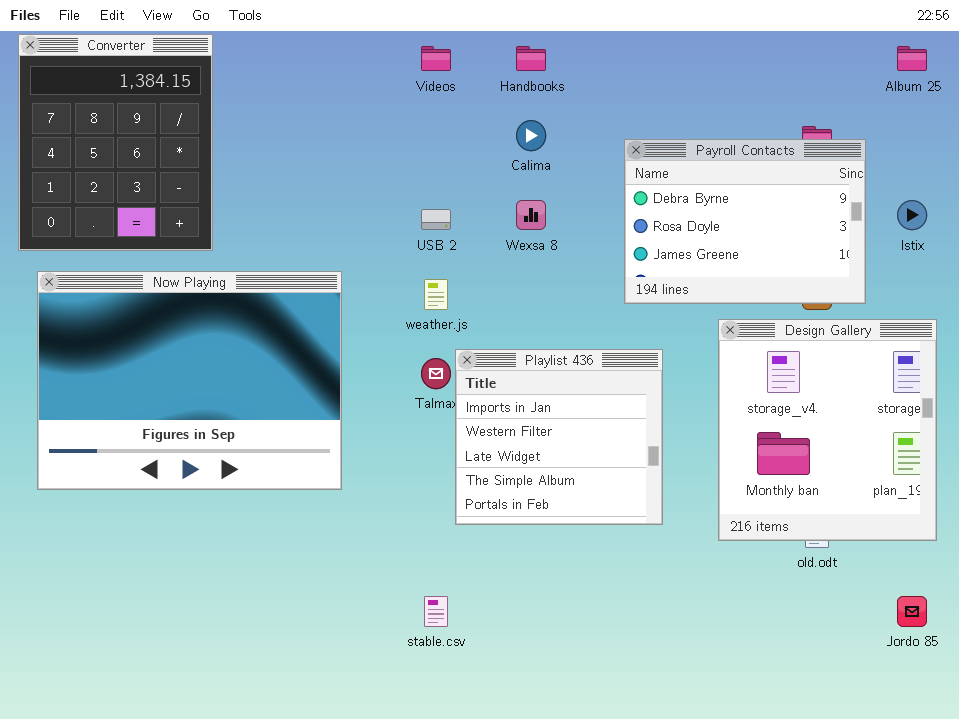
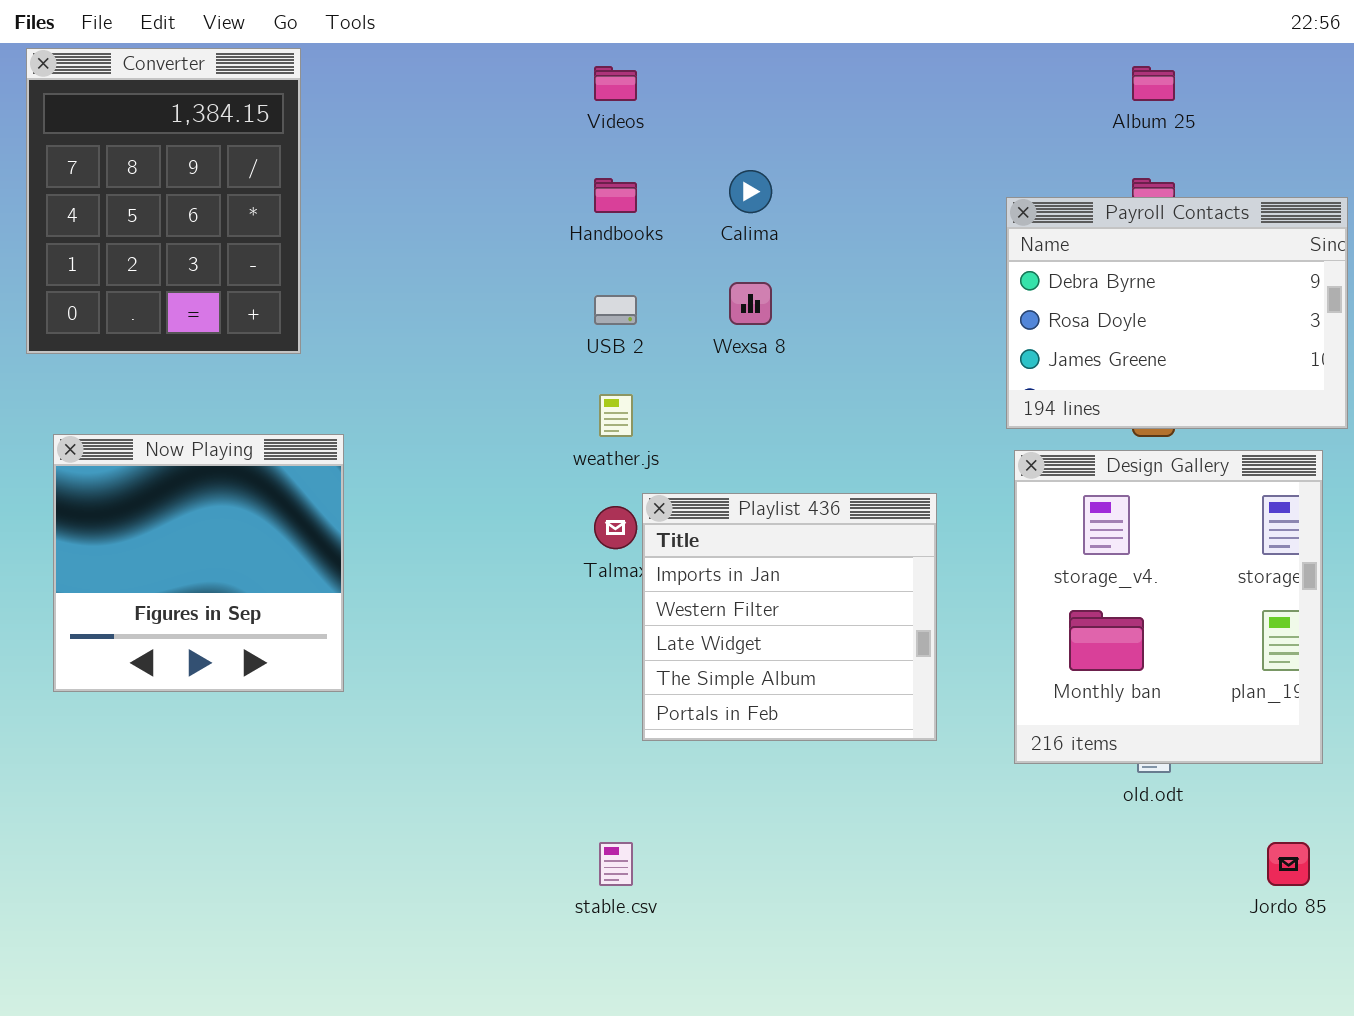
Handbooks: [516,46,546,71] -> [594,178,637,213], moved
Album 25: [897,46,927,71] -> [1132,66,1175,101], moved
Payroll Contacts: [624,139,866,304] -> [1006,197,1348,429], moved
Now Playing: [37,271,342,490] -> [53,434,344,692], resized

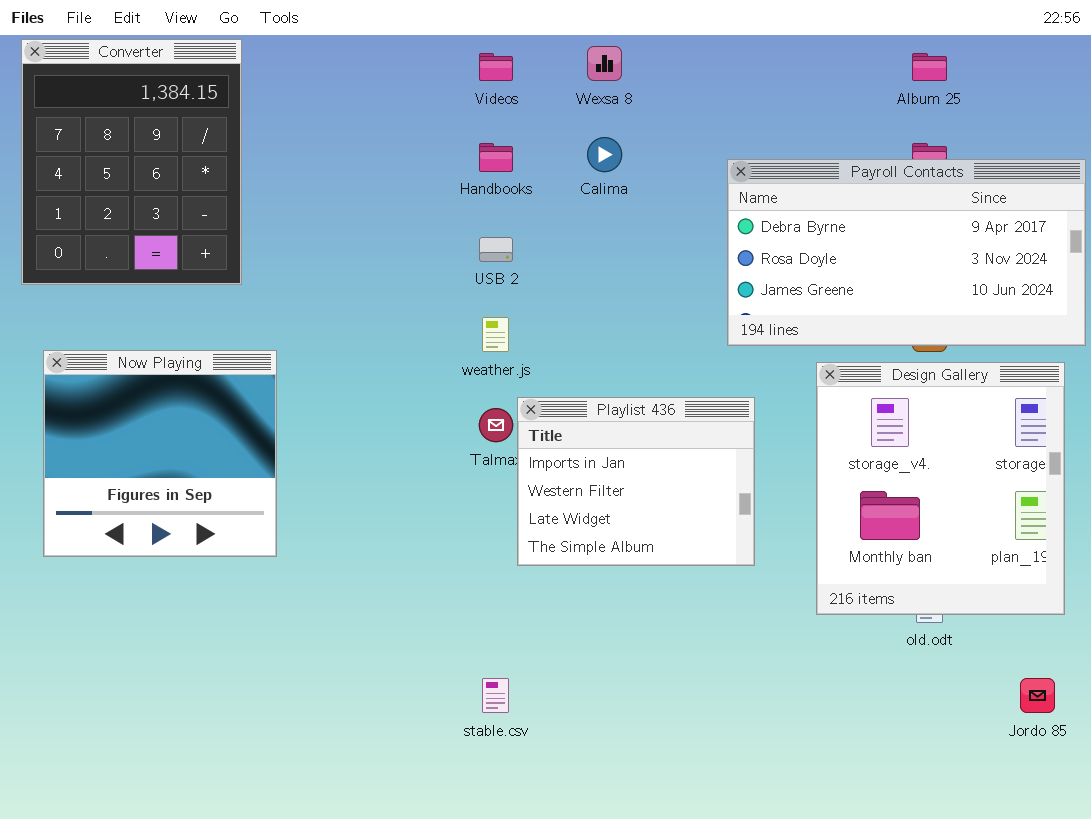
Payroll Contacts: [1006,197,1348,429] -> [727,159,1086,346], resized
Wexsa 8: [729,282,772,325] -> [587,46,622,81], moved
Playlist 436: [642,493,937,741] -> [517,397,755,566], resized

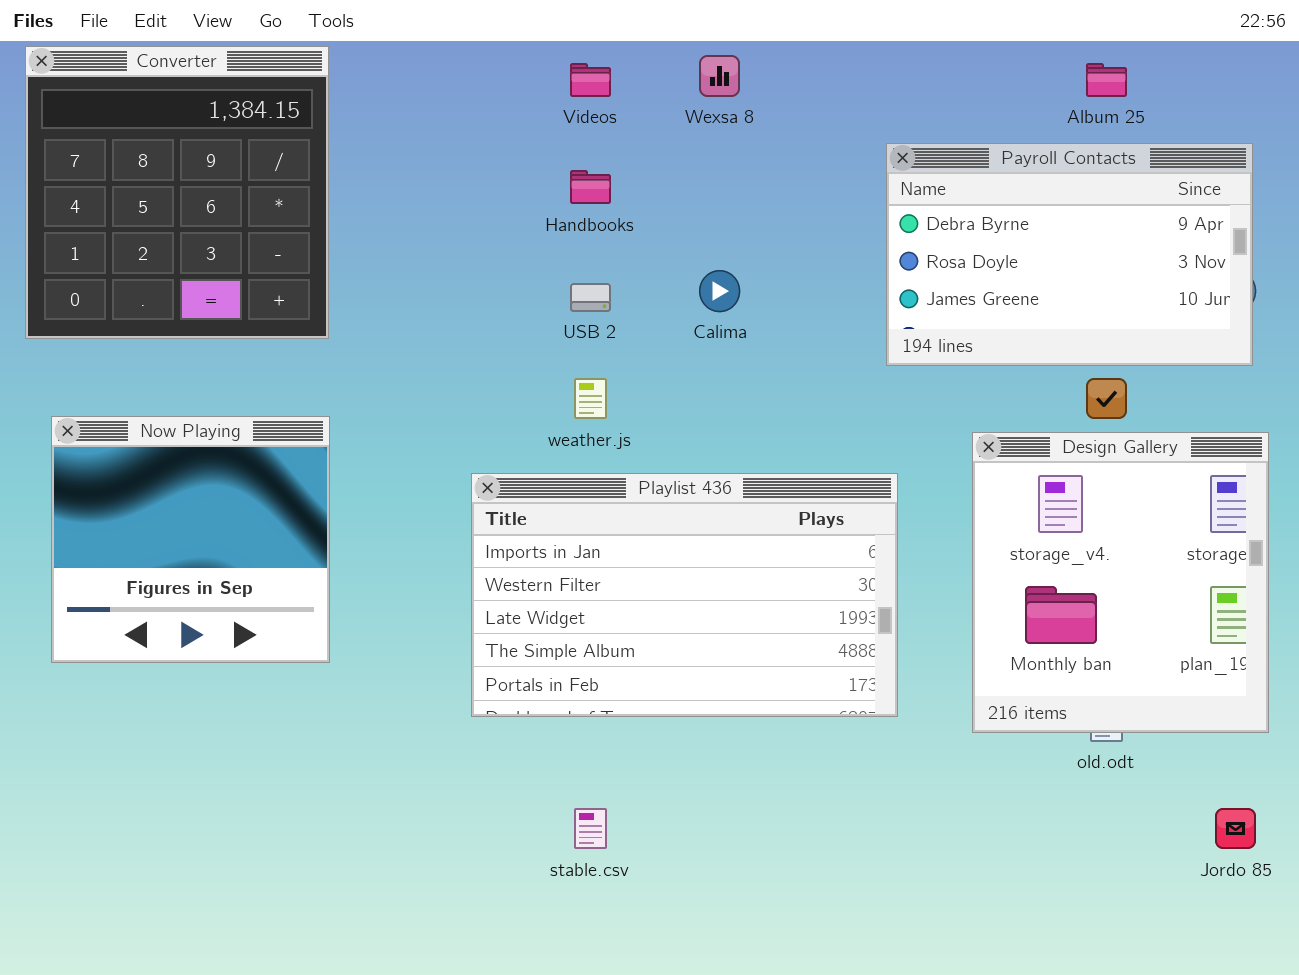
Converter: [21,39,242,285] -> [25,46,329,339], resized
Calima: [587,137,622,172] -> [699,270,740,312], moved
Payroll Contacts: [727,159,1086,346] -> [886,143,1253,366], moved, resized
Playlist 436: [517,397,755,566] -> [471,473,898,717], resized

